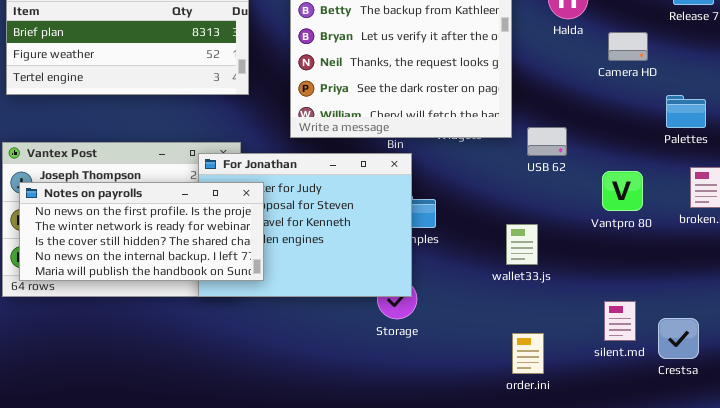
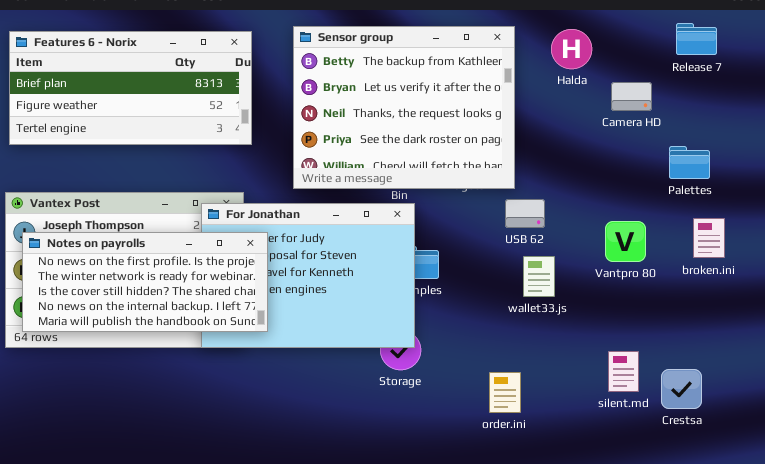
USB 62: [527,127,567,156] -> [505,199,545,228], moved
wallet33.js: [506,224,538,265] -> [523,256,555,297], moved
order.ini: [512,333,544,374] -> [489,372,521,413], moved

